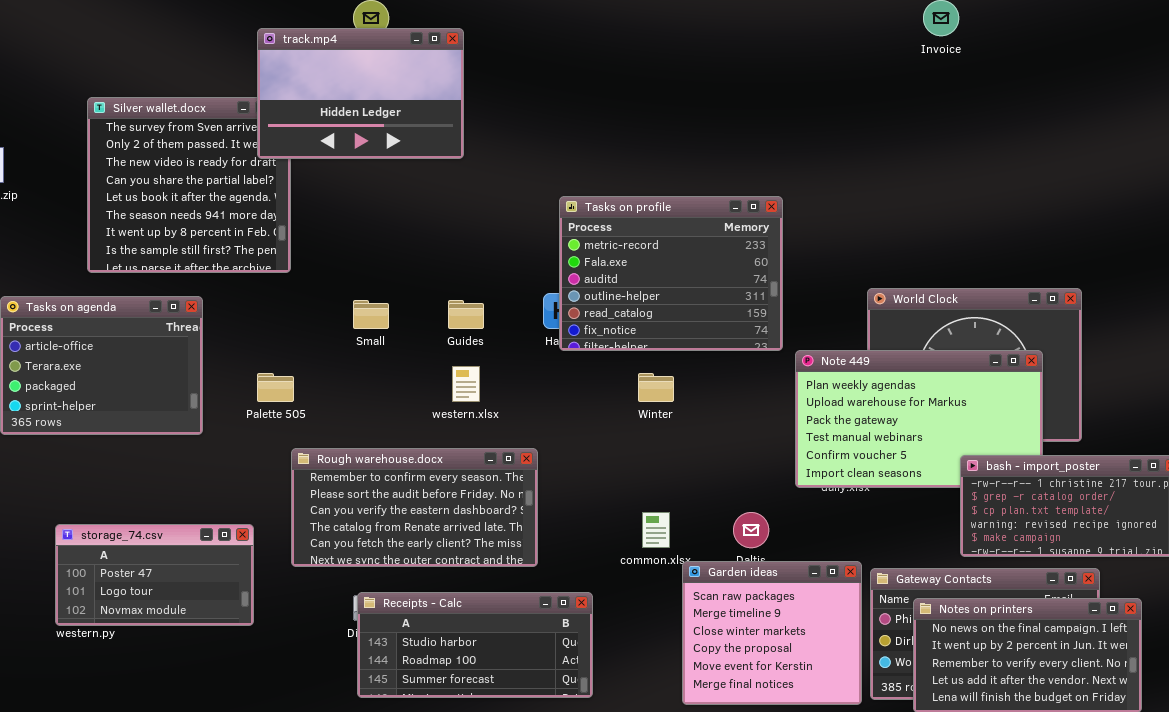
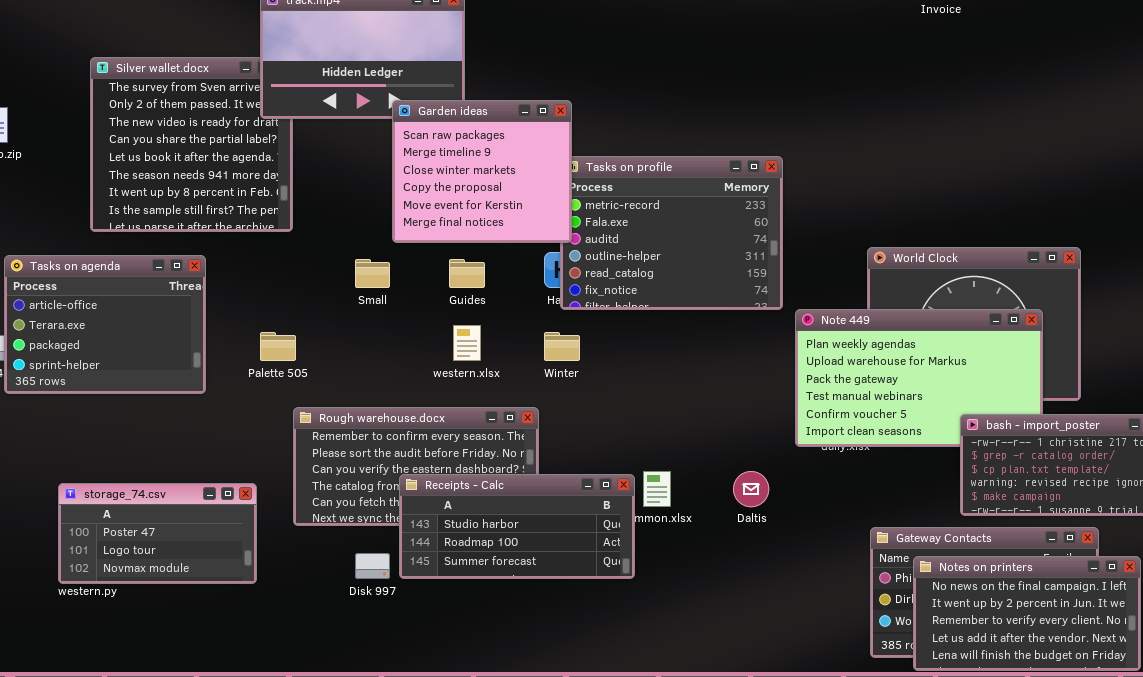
Winter: [638,373,674,402] -> [544,332,580,361], moved
Garden ideas: [682,561,862,705] -> [392,100,572,243], moved
Receipts - Calc: [357,592,593,698] -> [399,474,635,579], moved

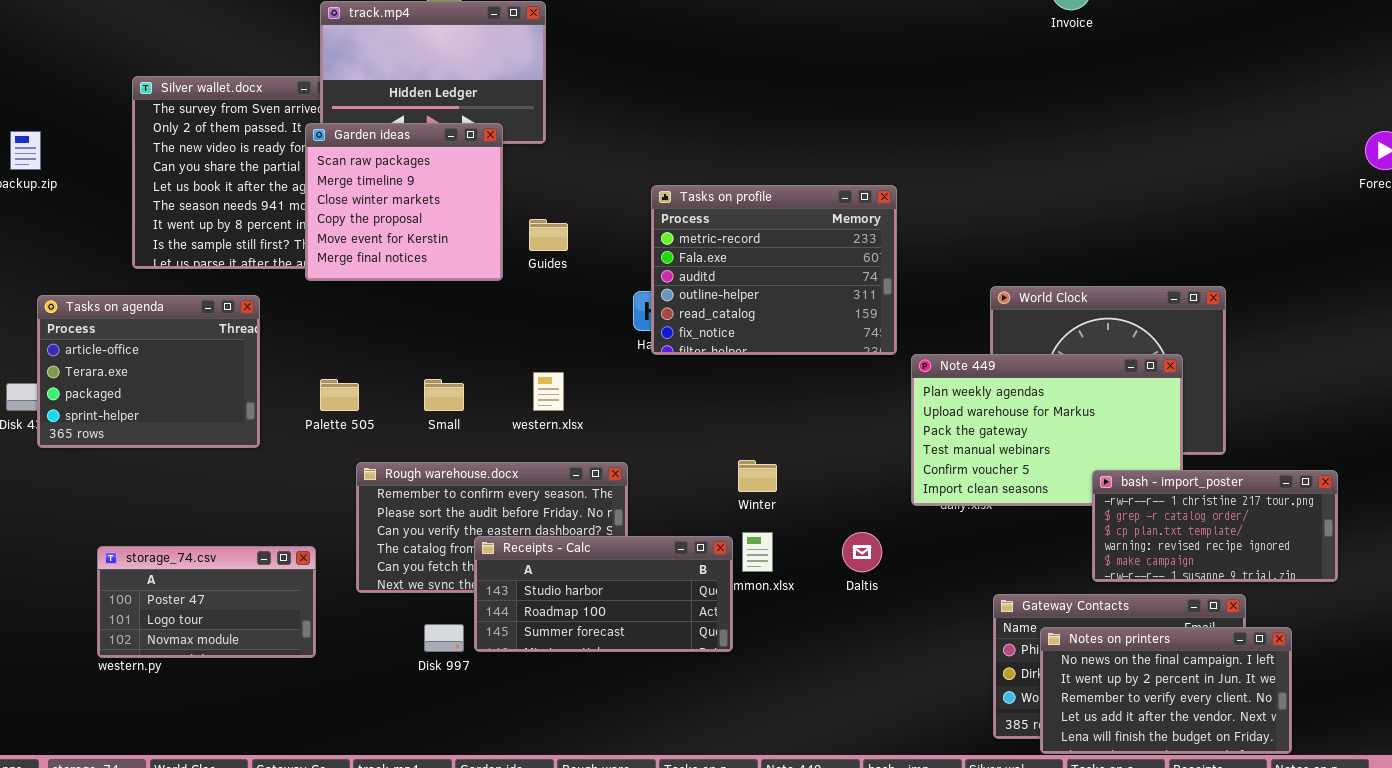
Garden ideas: [392,100,572,243] -> [305,123,503,281], moved
Small: [355,259,390,288] -> [424,379,464,411], moved
Guides: [449,259,485,288] -> [529,219,568,251], moved
Winter: [544,332,580,361] -> [738,460,777,492], moved

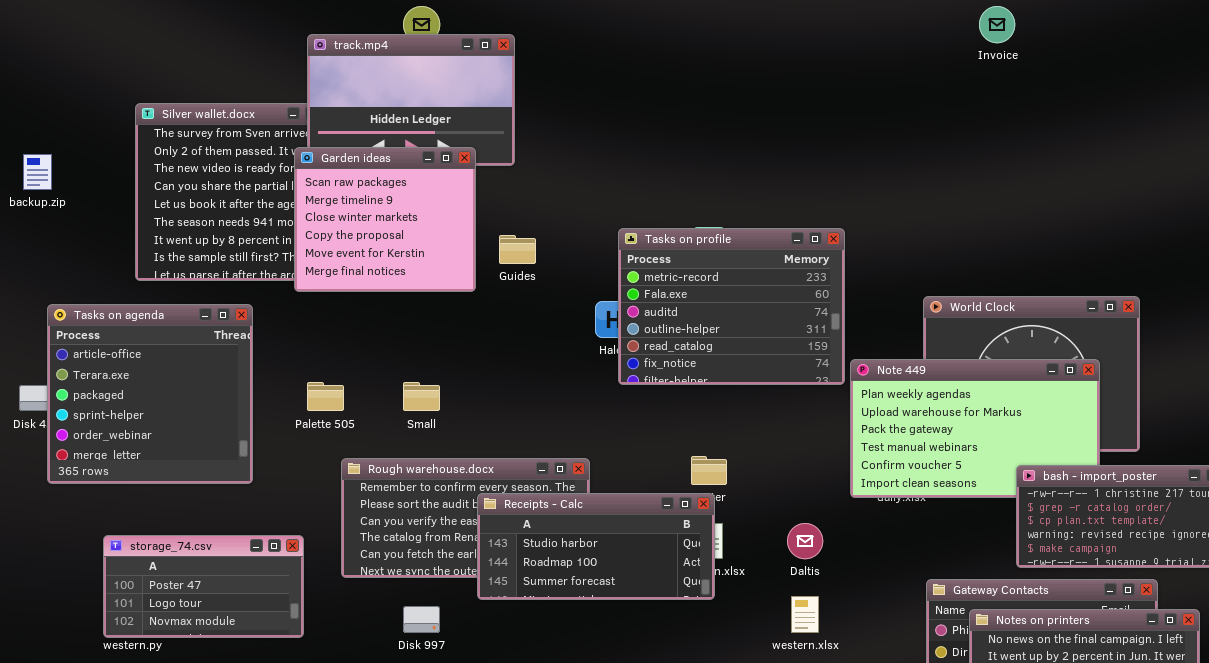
Tasks on profile: [651,185,897,355] -> [618,228,845,385], moved
Tasks on agenda: [37,295,260,448] -> [47,304,253,484], resized
western.xlsx: [533,372,564,411] -> [791,596,819,633], moved
Receipts - Calc: [474,536,733,652] -> [477,493,715,600], moved

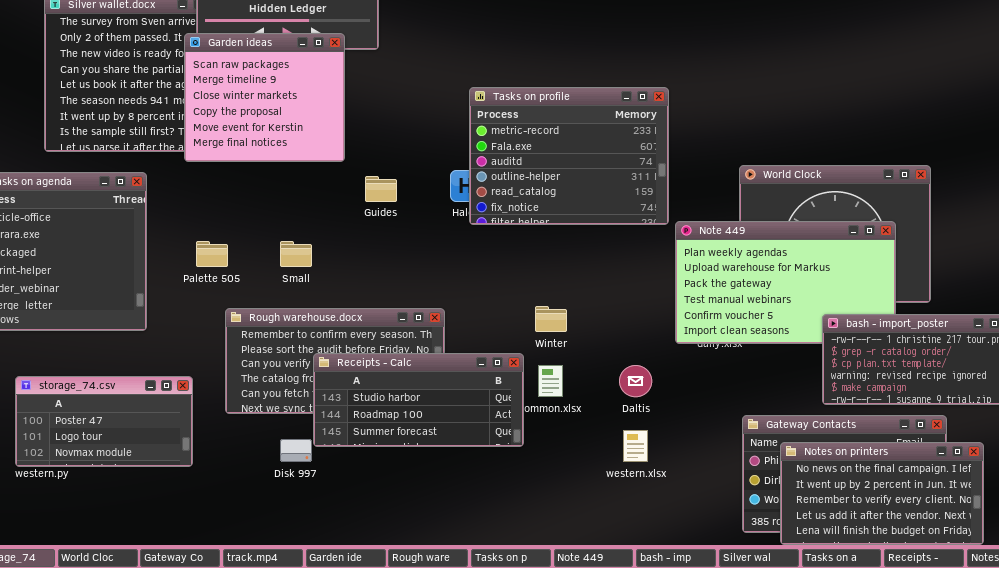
Tasks on profile: [618,228,845,385] -> [469,87,669,225], moved
Guides: [499,235,536,264] -> [365,176,397,202], moved
Receipts - Calc: [477,493,715,600] -> [313,353,524,447], moved

